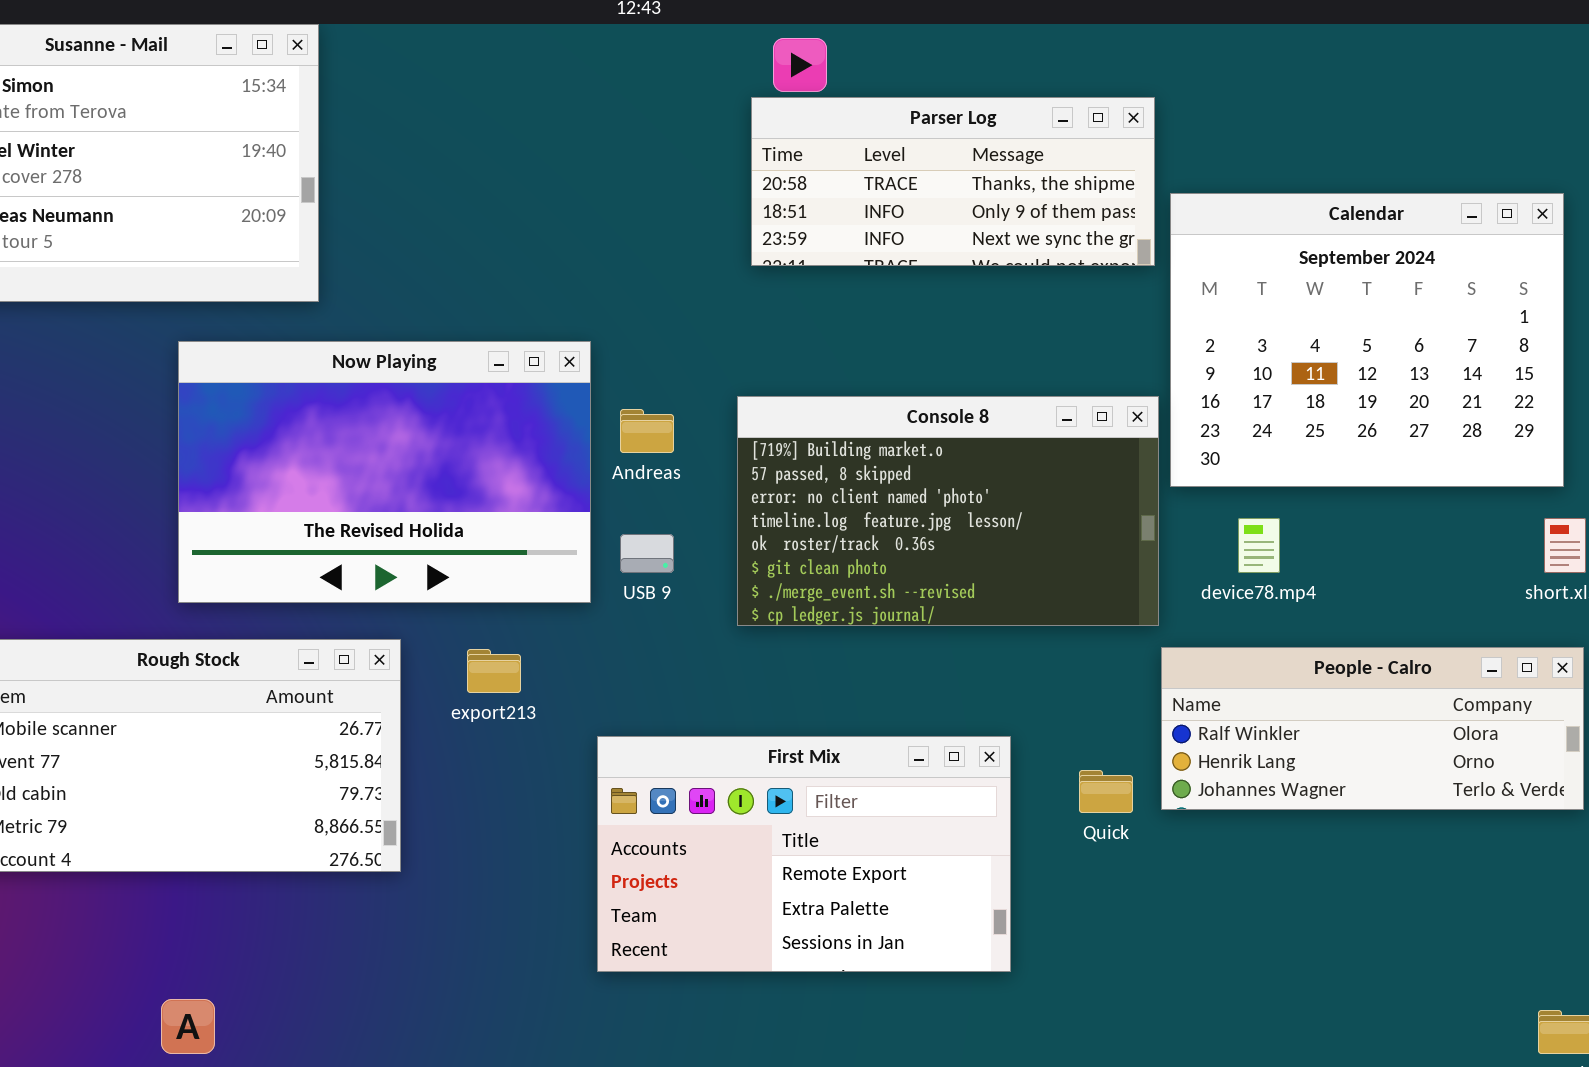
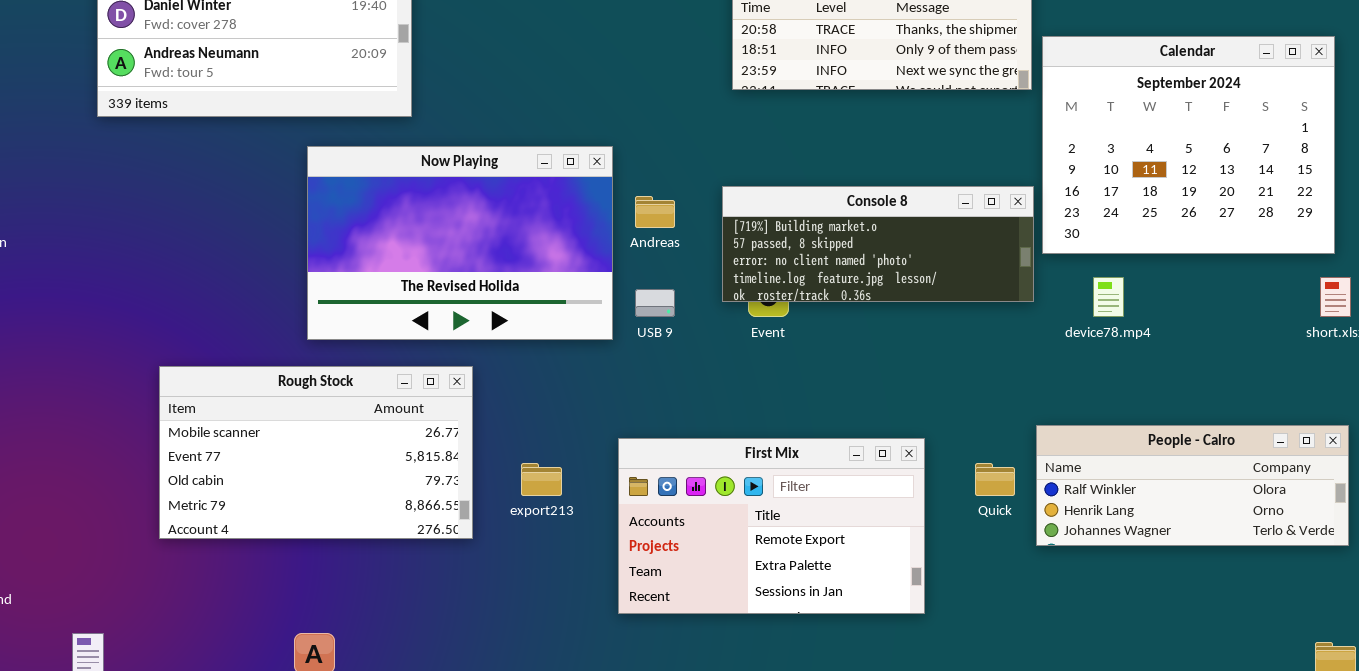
Console 8: [737,396,1159,626] -> [722,186,1034,302], resized
People - Calro: [1161,647,1584,810] -> [1036,425,1349,546], moved
export213: [467,649,521,693] -> [521,463,562,496], moved

